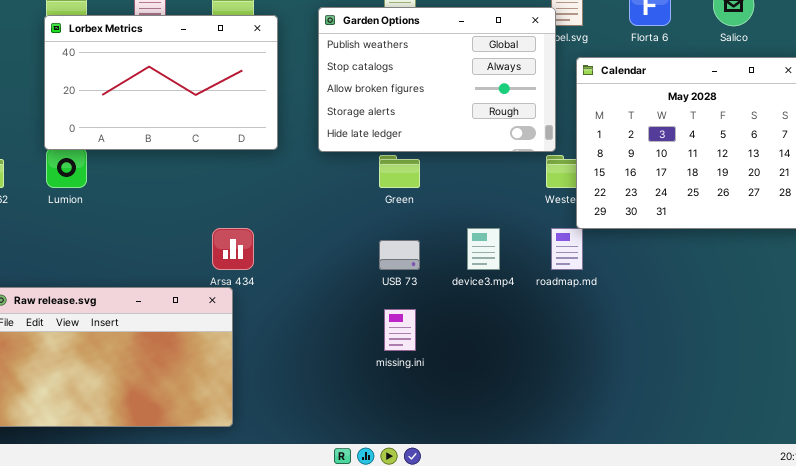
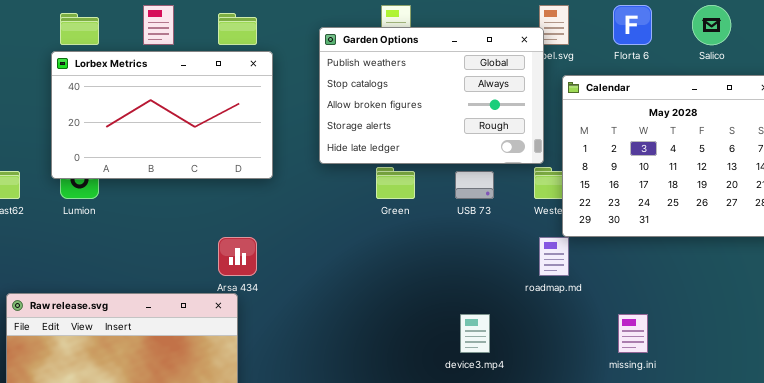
Lorbex Metrics: [44,15,278,150] -> [51,51,273,179], moved
device3.mp4: [467,228,500,270] -> [460,314,490,353], moved
USB 73: [379,240,420,270] -> [455,171,494,199], moved
missing.ini: [384,309,416,351] -> [618,314,648,353], moved

